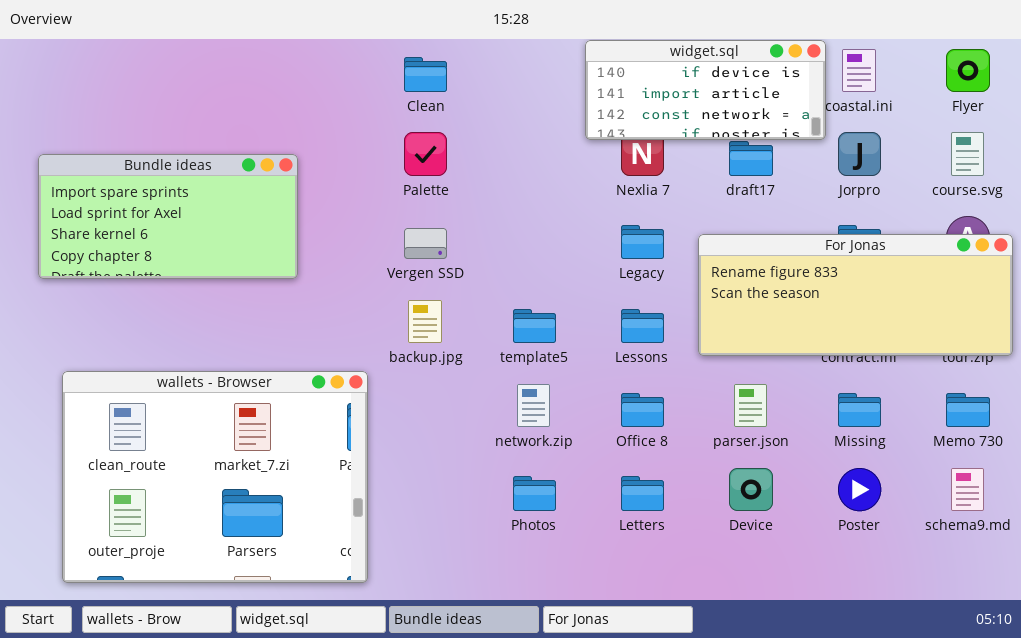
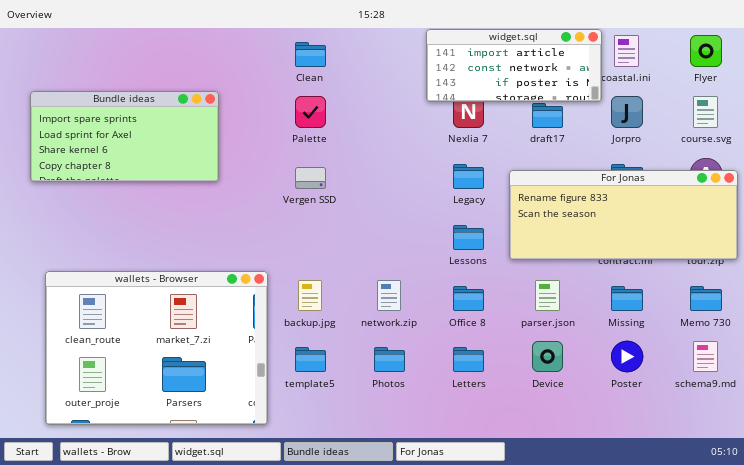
widget.sql: [585,40,826,140] -> [426,29,602,102], scrolled down 1 row
Bundle ideas: [38,154,298,279] -> [30,91,219,182], moved
backup.jpg: [408,300,442,343] -> [298,280,322,311], moved
template5: [513,309,556,343] -> [295,347,326,372], moved

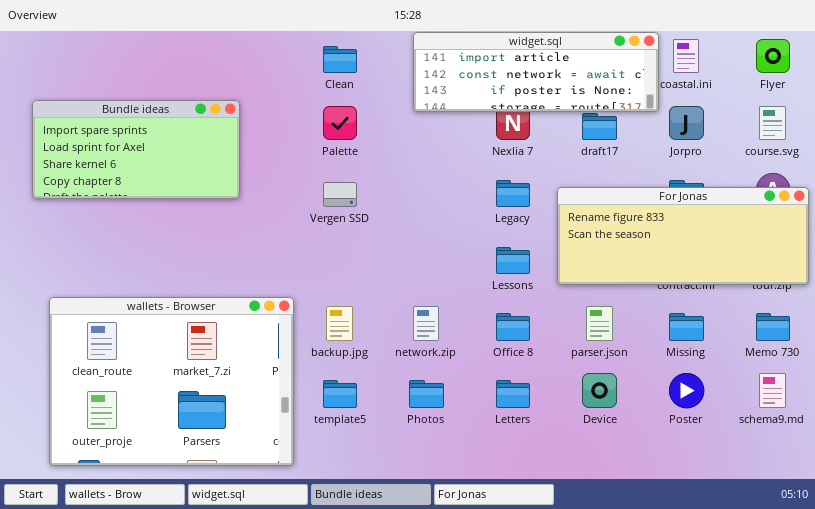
widget.sql: [426,29,602,102] -> [413,32,659,112], resized

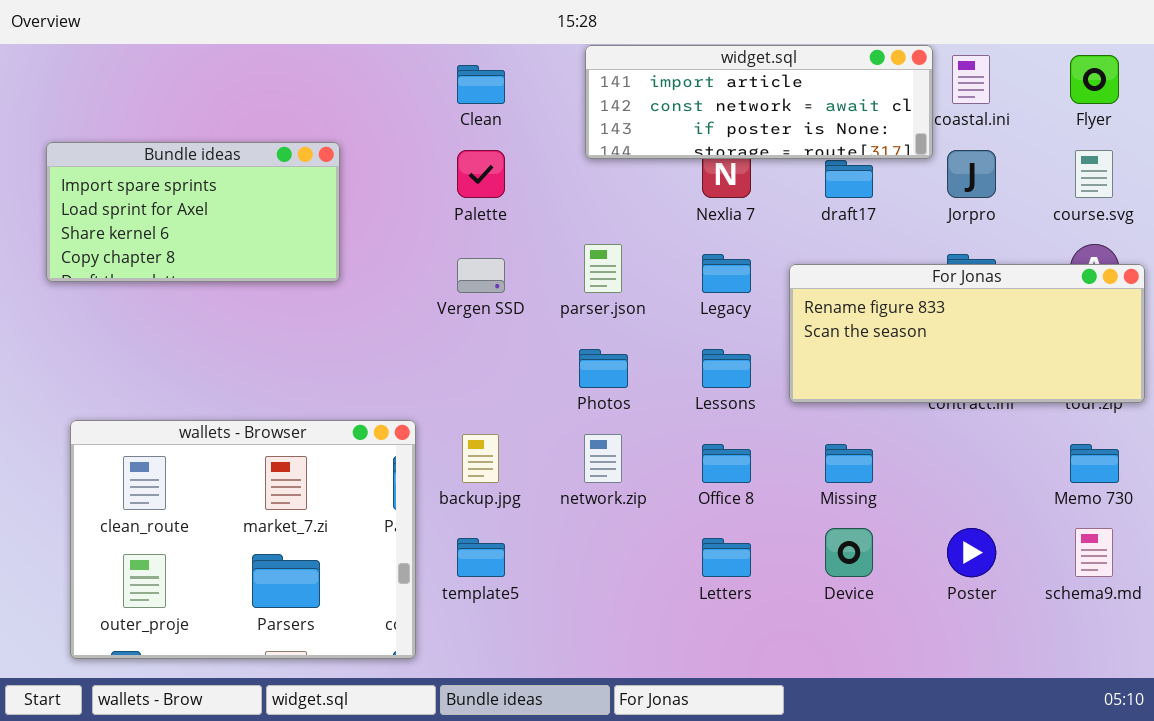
parser.json: [586,306,613,341] -> [584,244,622,293], moved
Missing: [669,313,704,341] -> [825,444,873,483], moved
Photos: [409,380,444,408] -> [579,349,628,388], moved

